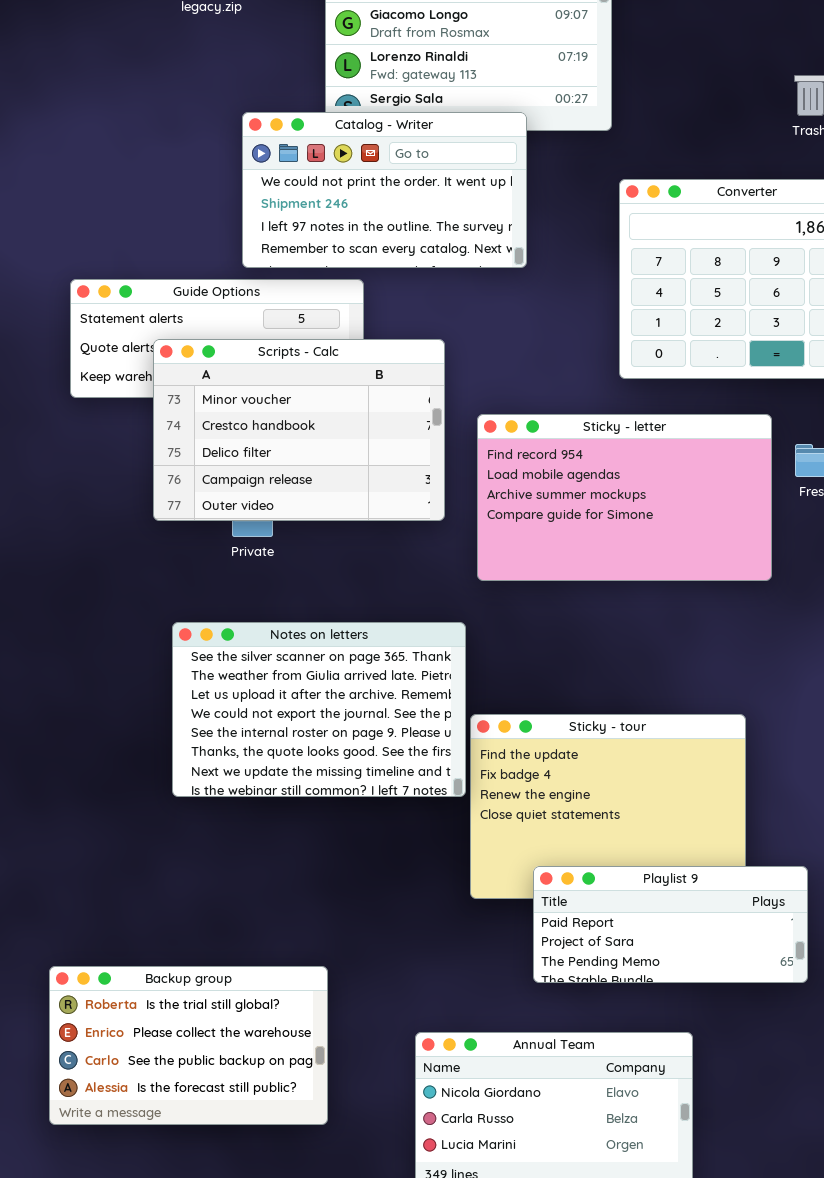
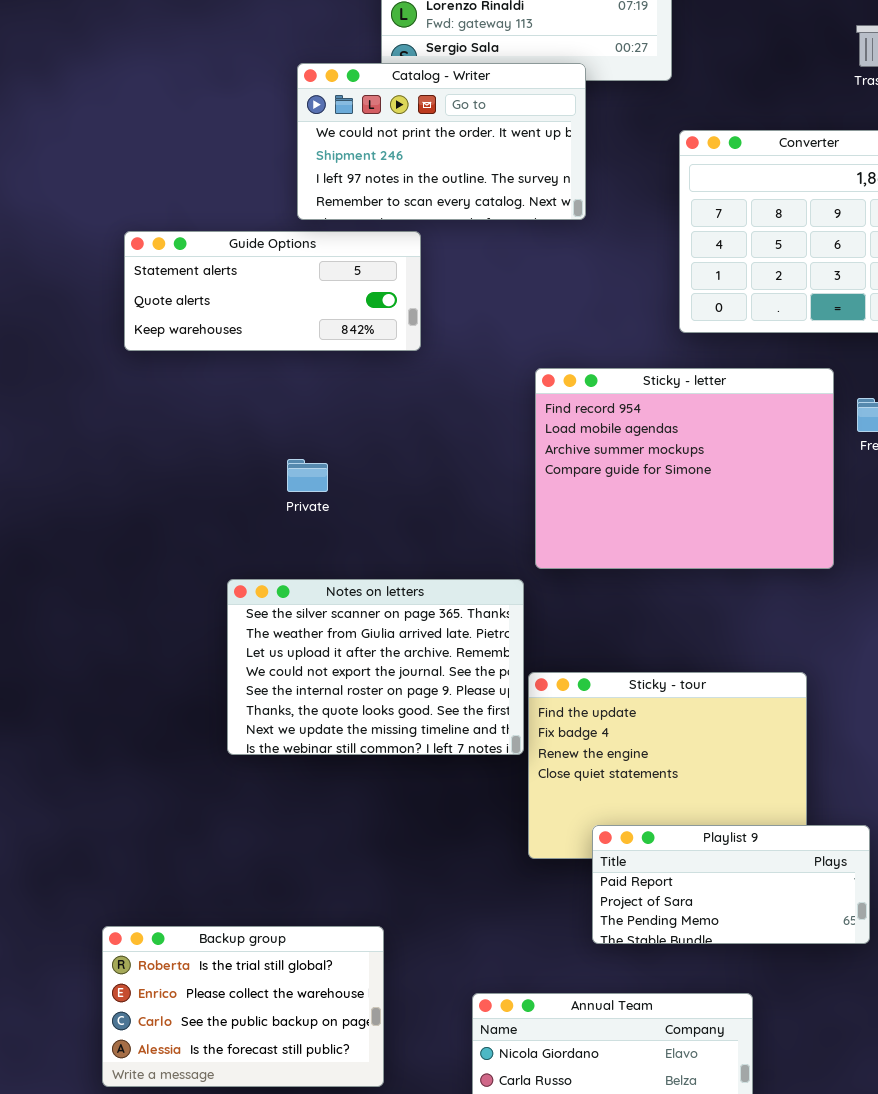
Scripts - Calc: [153,339,445,521] -> none, closed
Sticky - letter: [477,414,772,581] -> [535,368,834,569], resized

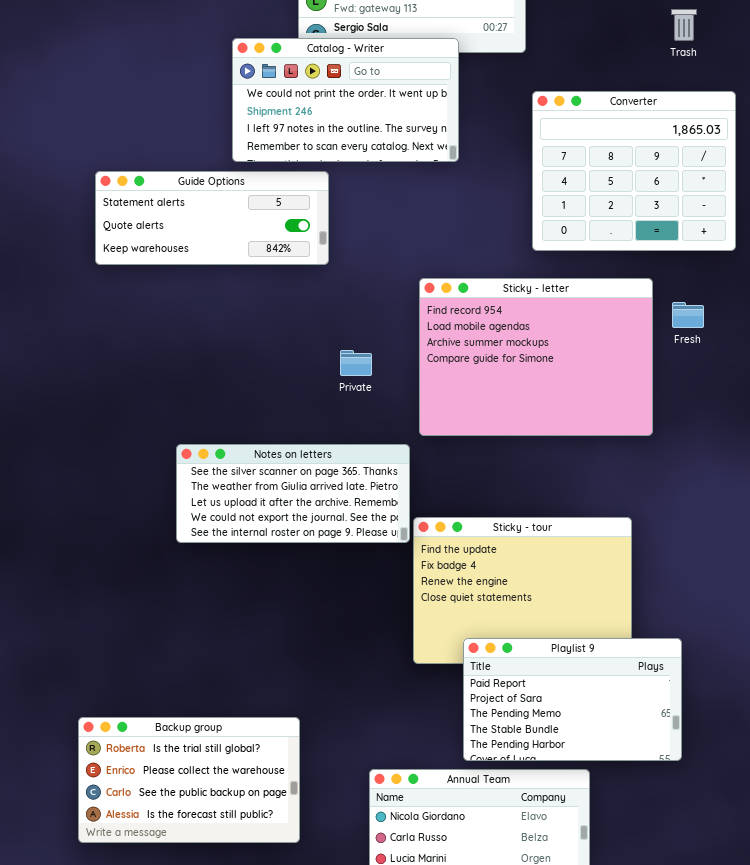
Private: [287,459,328,492] -> [340,350,372,376], moved
Notes on letters: [227,579,524,755] -> [176,444,410,543], resized
Playlist 9: [592,825,870,944] -> [463,638,682,761], resized

